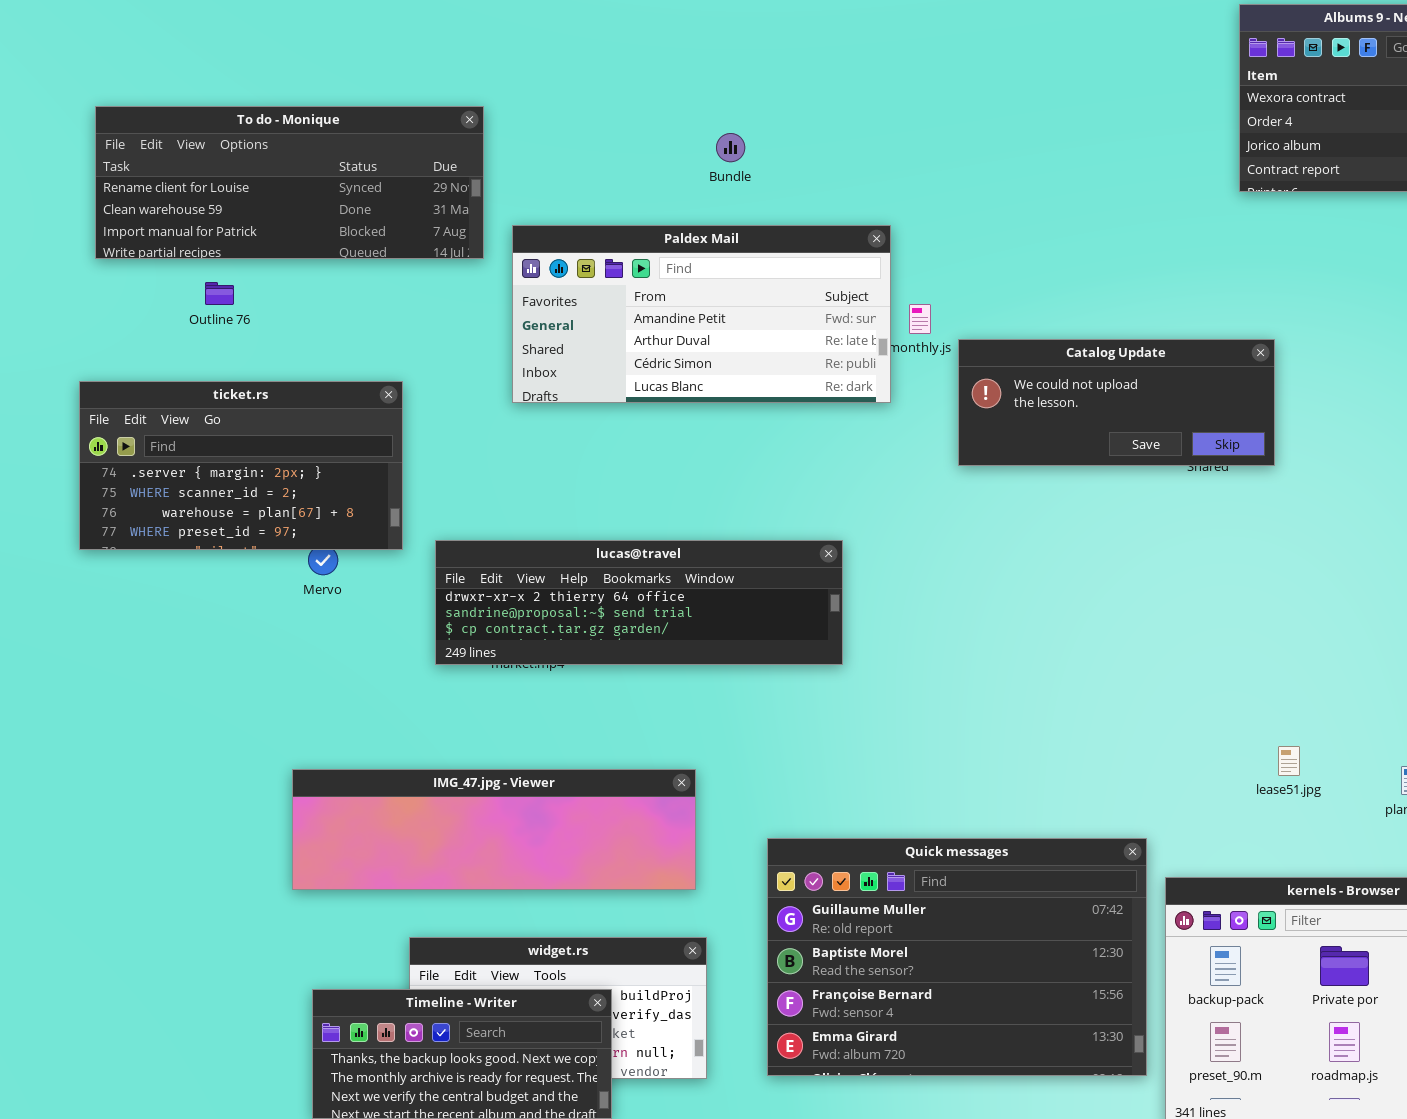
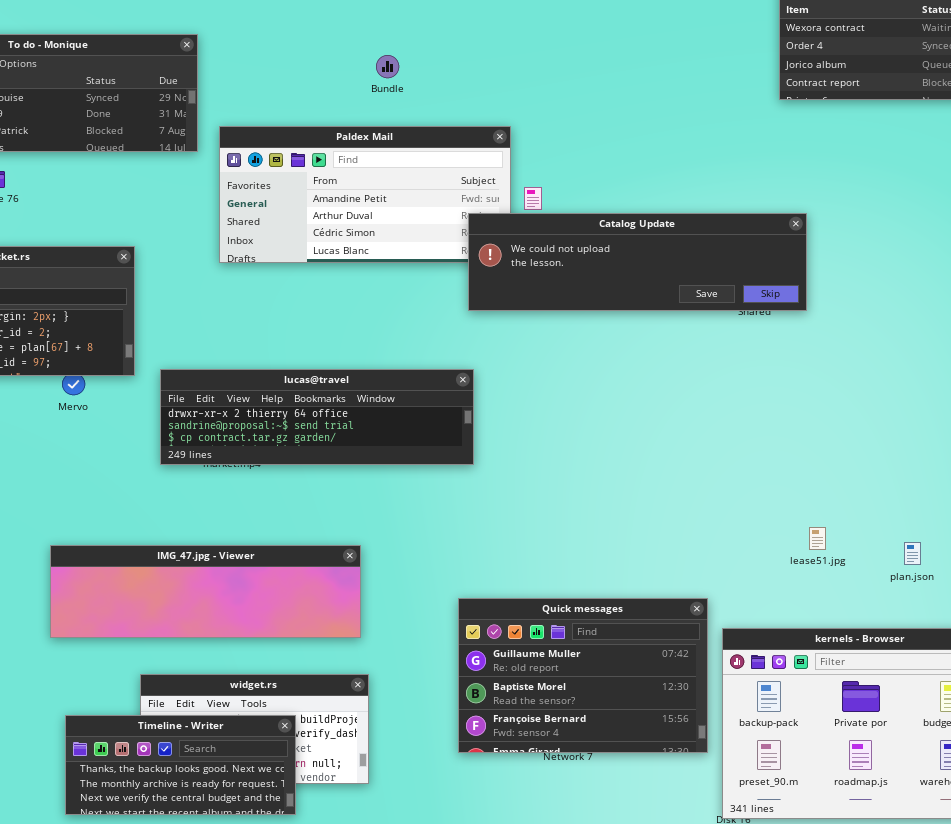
Catalog Update: [958,339,1275,466] -> [468,213,807,311], resized
Quick messages: [767,838,1147,1076] -> [458,598,708,753], resized

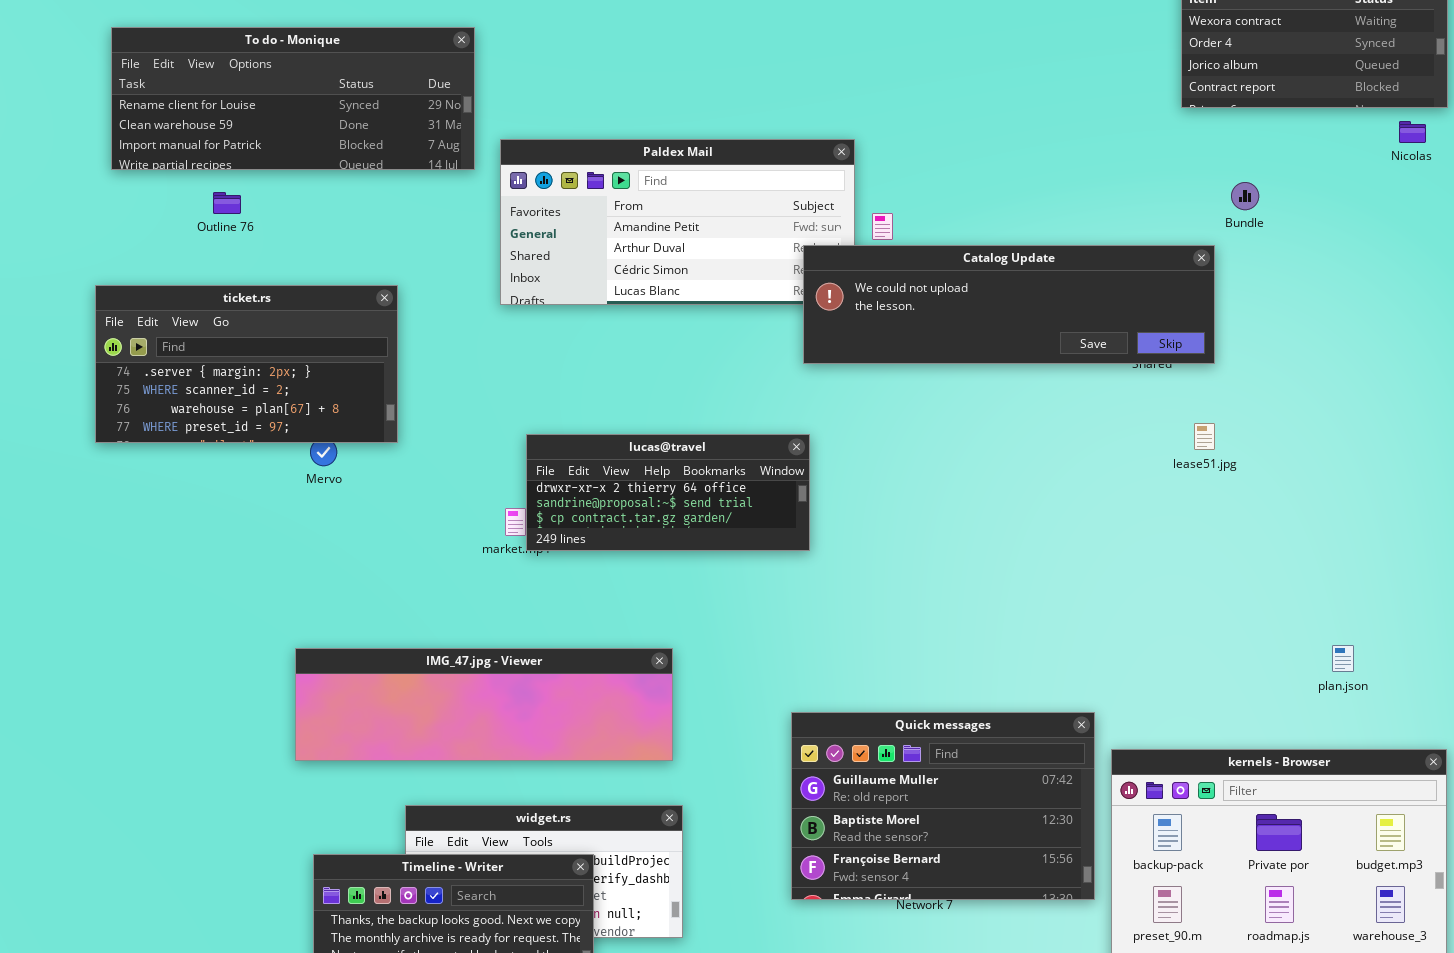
Bundle: [376,55,399,78] -> [1231,182,1259,210], moved
lucas@travel: [160,369,474,465] -> [526,434,810,551], resized
lease51.jpg: [809,527,826,550] -> [1194,423,1215,450], moved

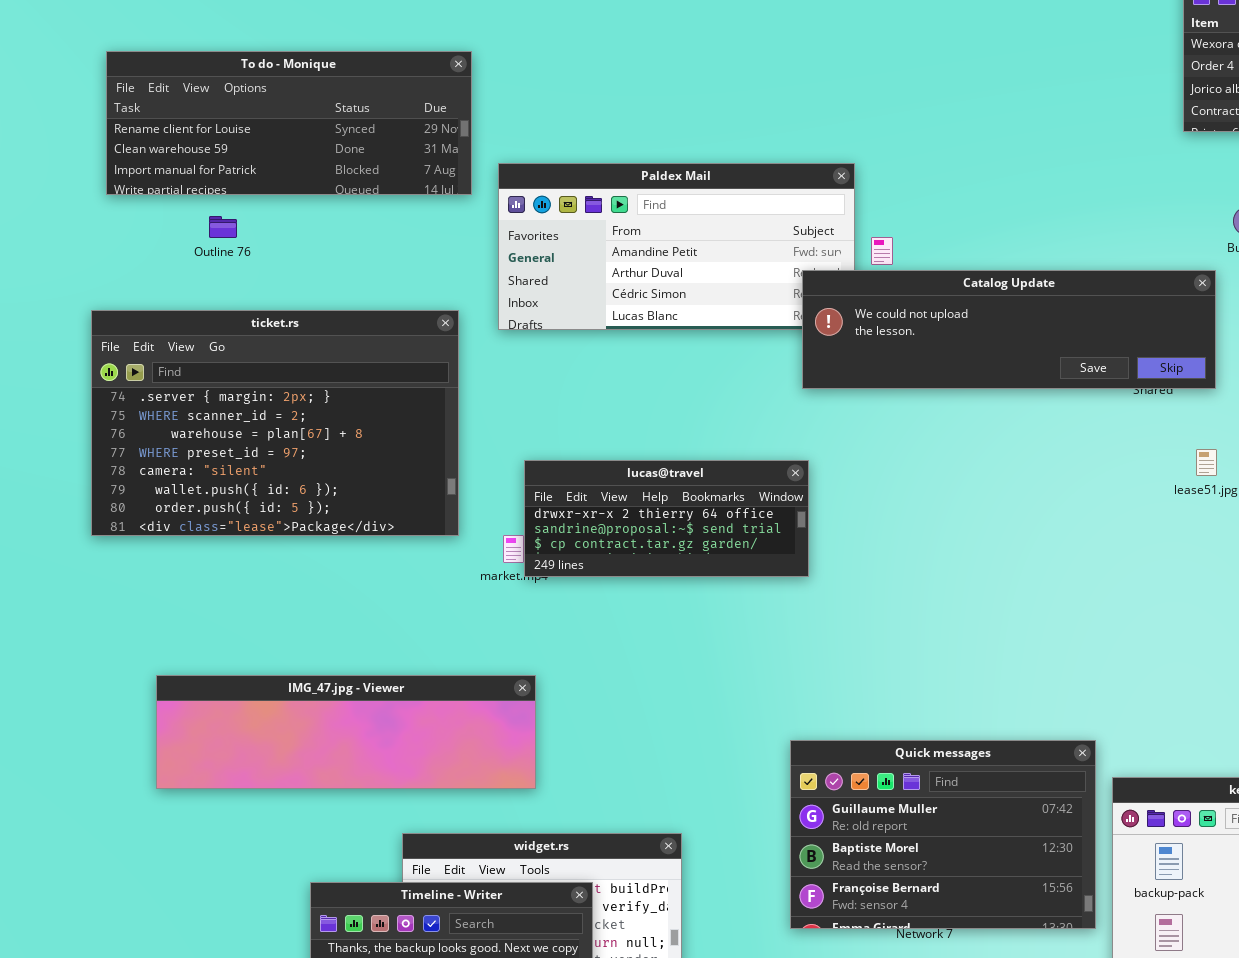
ticket.rs: [95,285,398,443] -> [91,310,459,536], resized
IMG_47.jpg - Viewer: [295,648,673,761] -> [156,675,536,789], moved

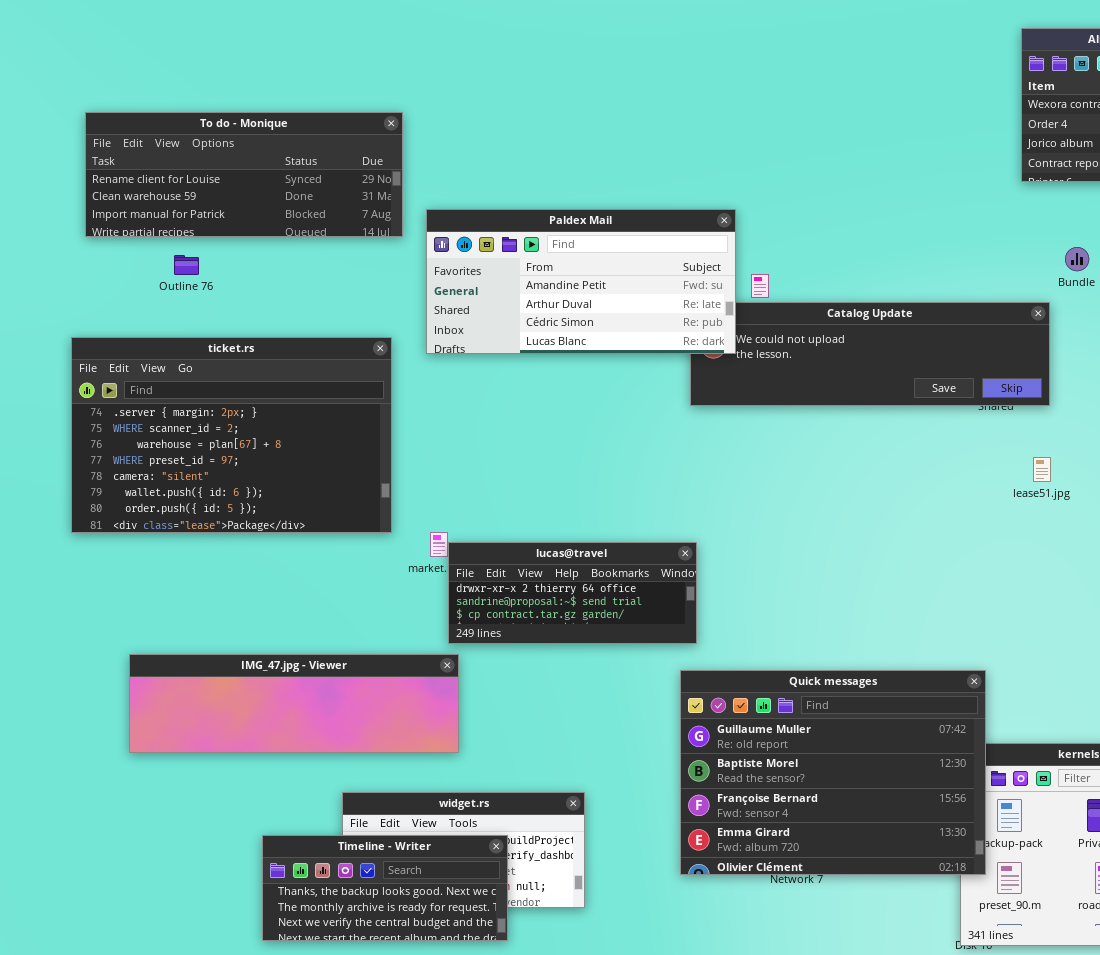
Paldex Mail: [498,163,855,330] -> [426,209,736,354], raised
lucas@travel: [524,460,809,577] -> [448,542,697,644], moved
Quick messages: [790,740,1096,929] -> [680,670,986,875], resized

